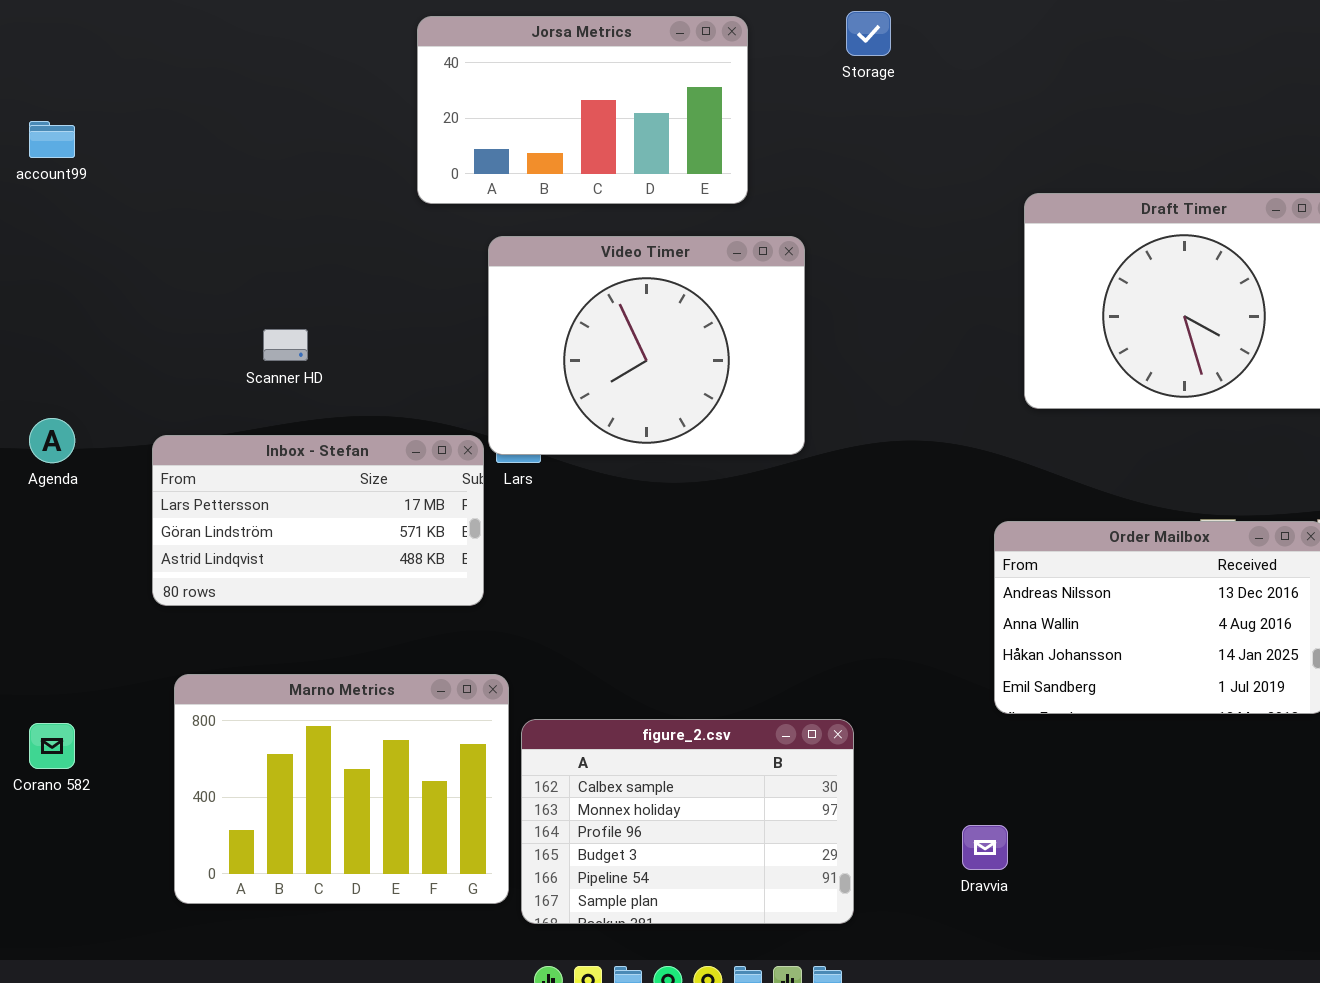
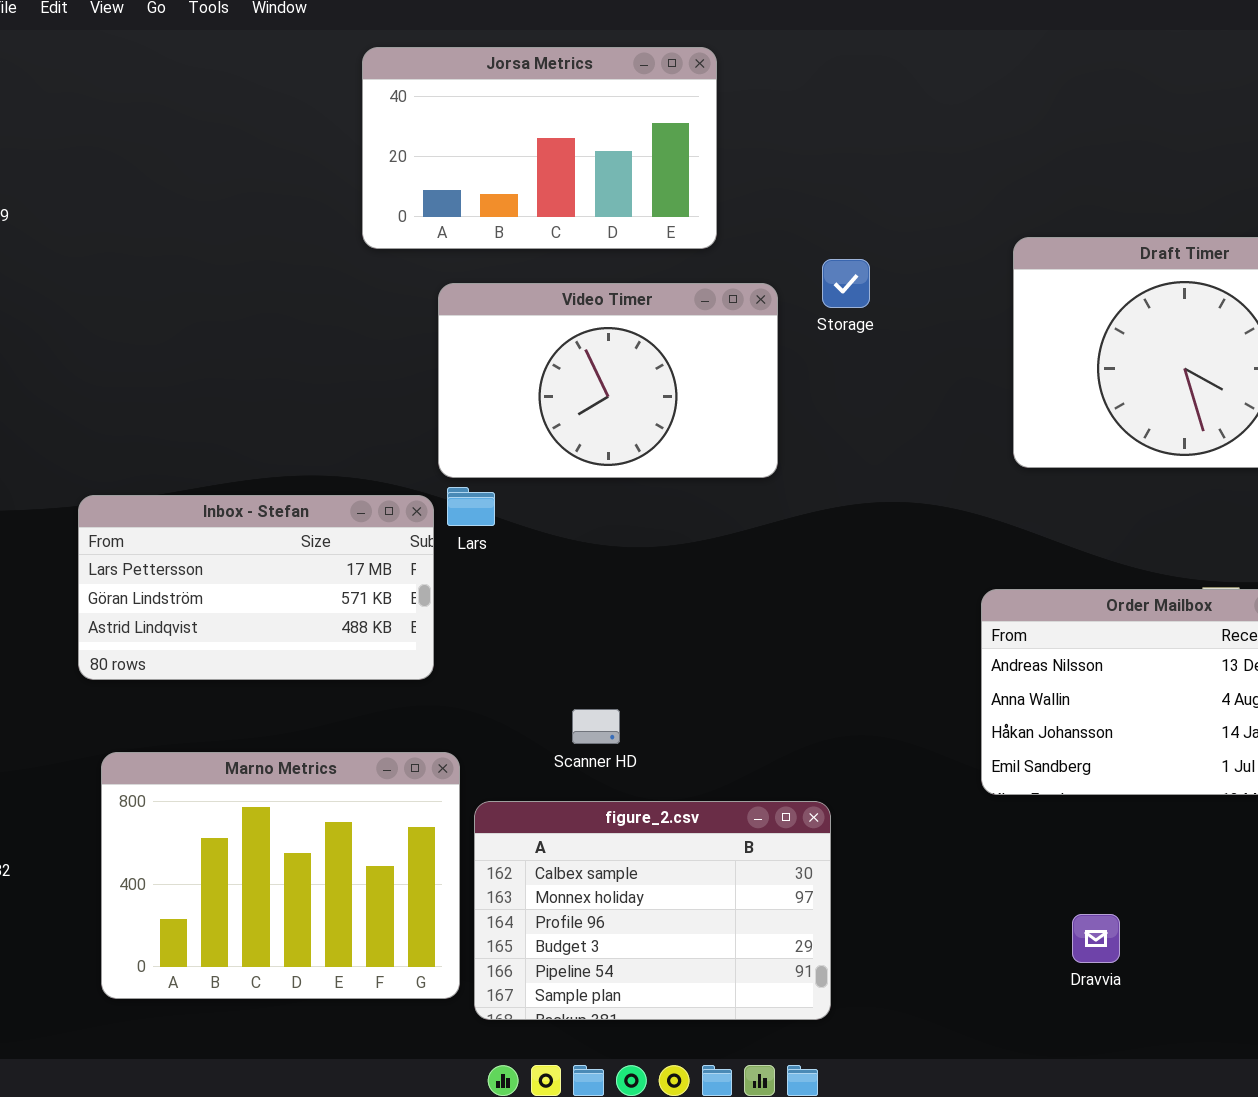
Storage: [846,11,891,56] -> [822,259,870,308], moved
Video Timer: [488,236,805,455] -> [438,283,778,478], resized
Scanner HD: [263,329,308,361] -> [572,709,620,744], moved
Dravvia: [962,825,1008,870] -> [1072,914,1120,963], moved

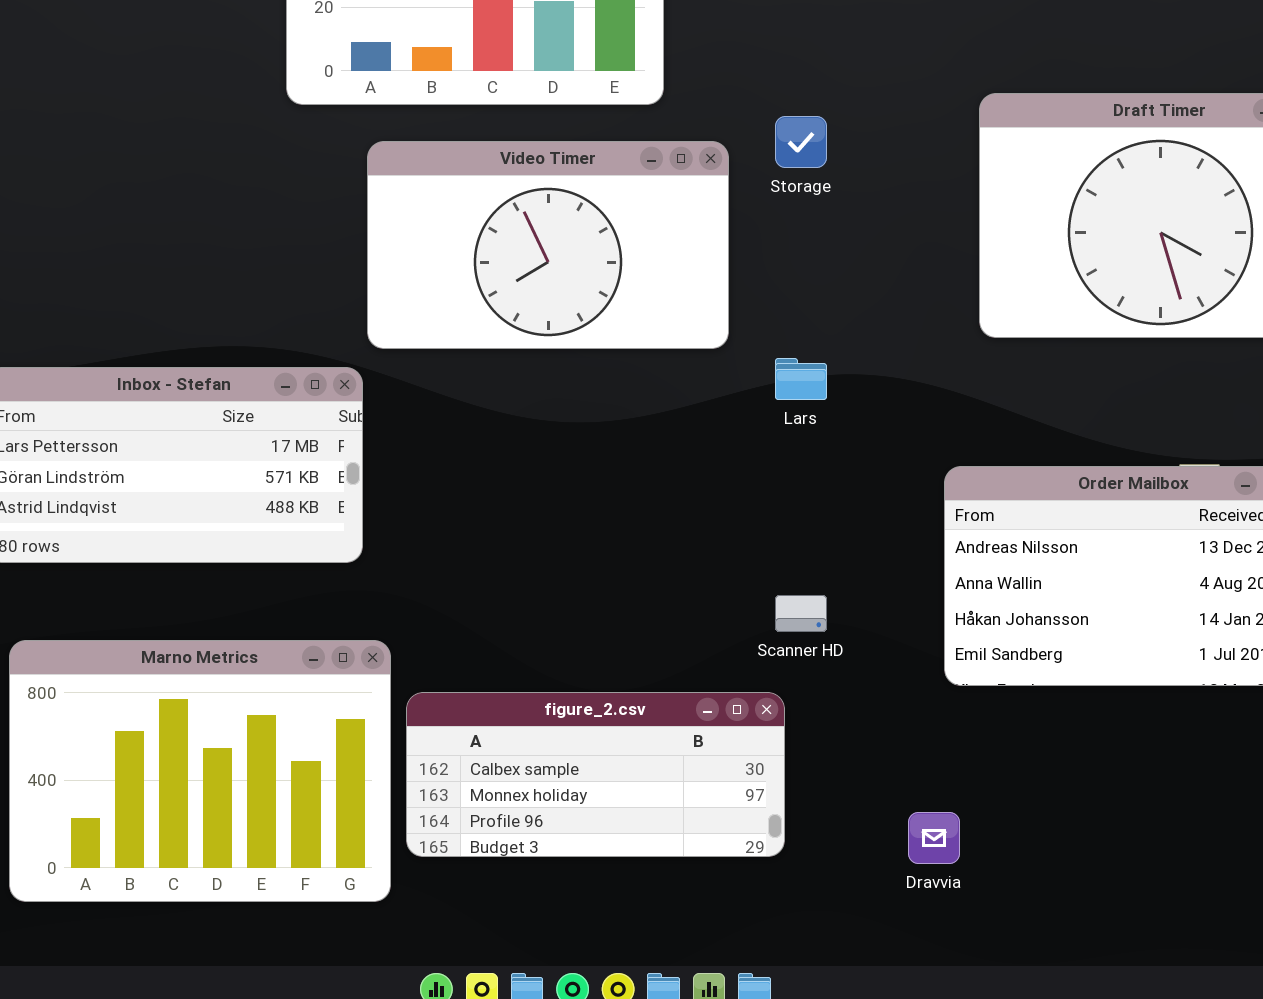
Lars: [447,487,495,526] -> [775,358,827,400], moved
Scanner HD: [572,709,620,744] -> [775,595,827,632], moved
figure_2.csv: [474,801,831,1020] -> [406,692,785,857], resized
Dravvia: [1072,914,1120,963] -> [908,812,960,864], moved

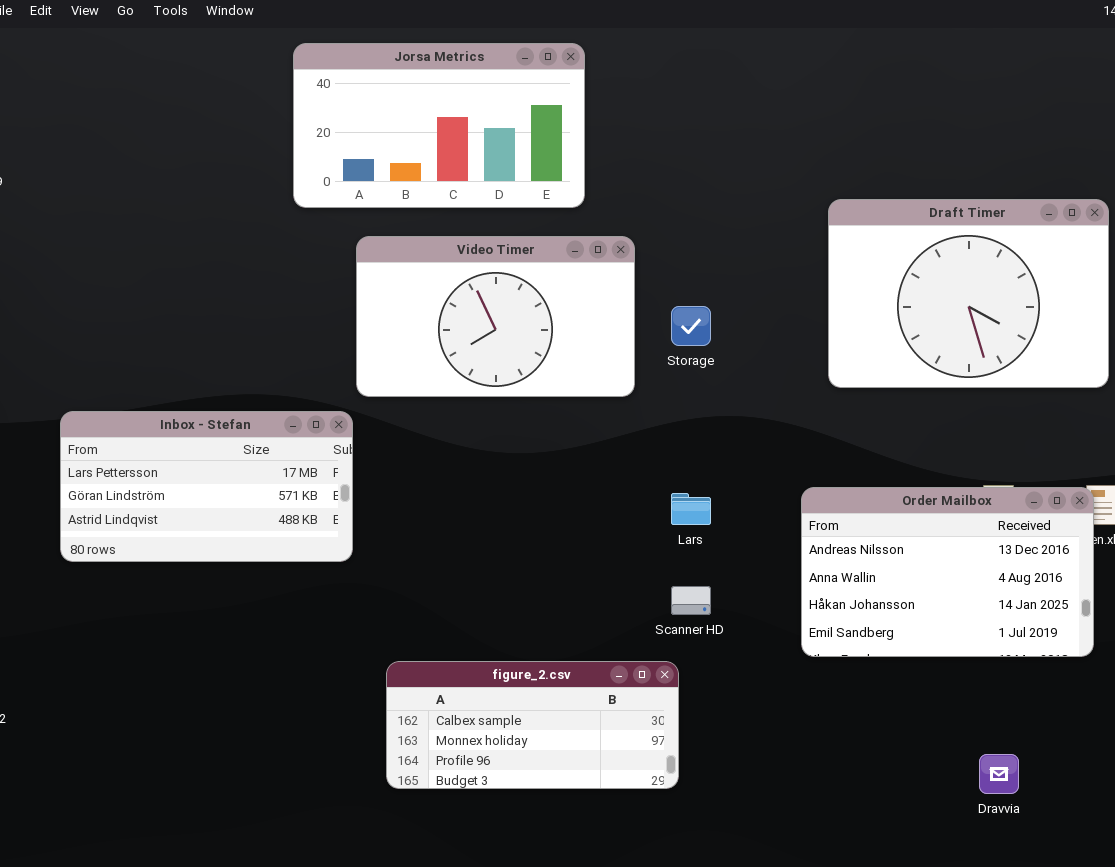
Storage: [775,116,827,168] -> [671,306,711,346], moved
Lars: [775,358,827,400] -> [671,493,711,525], moved
Marno Metrics: [9,640,391,902] -> none, closed
Dravvia: [908,812,960,864] -> [979,754,1019,794], moved

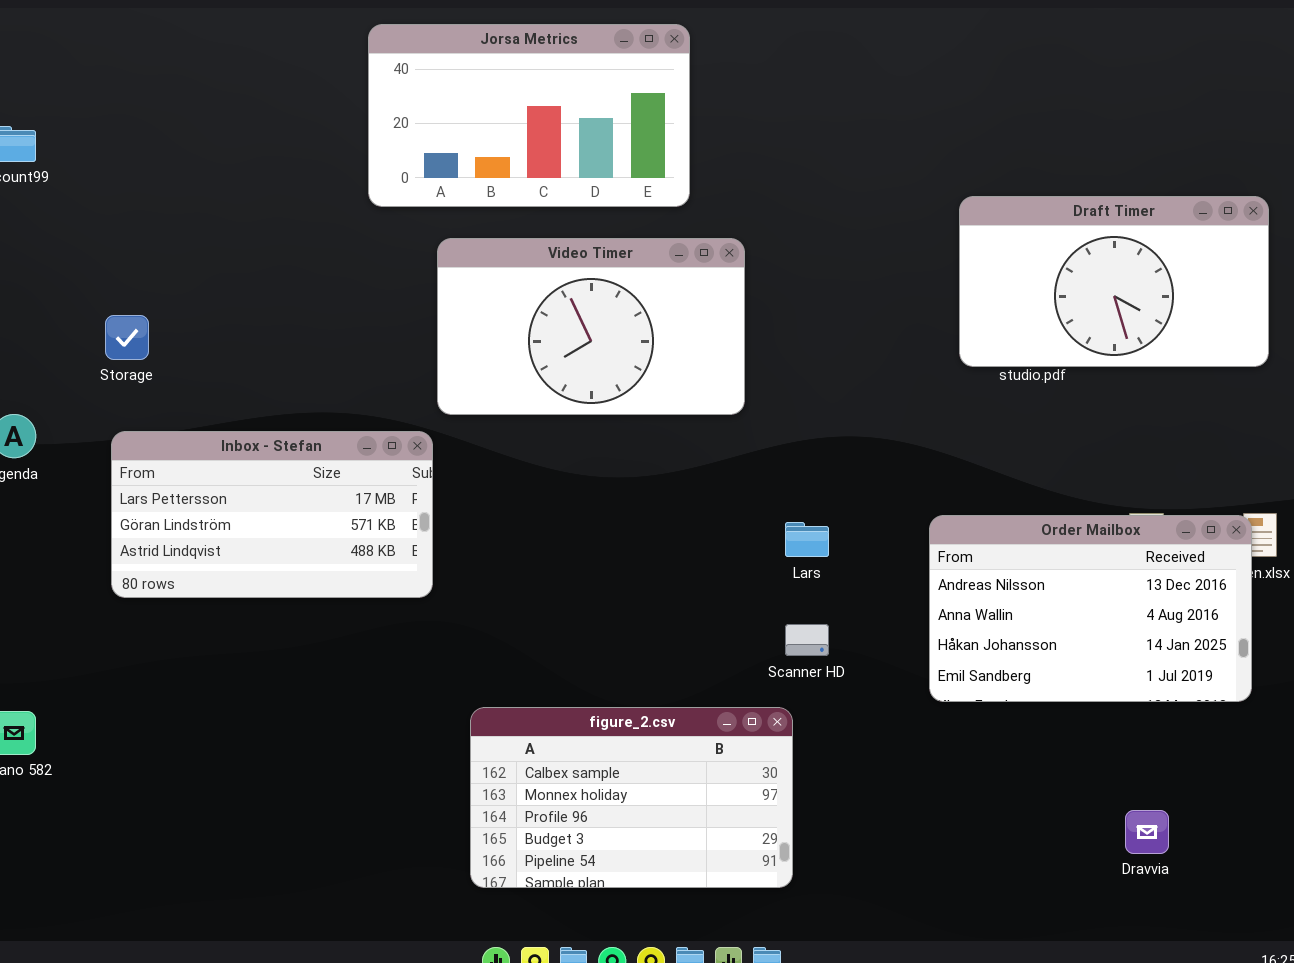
Draft Timer: [828,199,1109,388] -> [959,196,1269,367], resized
Storage: [671,306,711,346] -> [105,315,149,360], moved
figure_2.csv: [386,661,679,789] -> [470,707,793,888], resized

